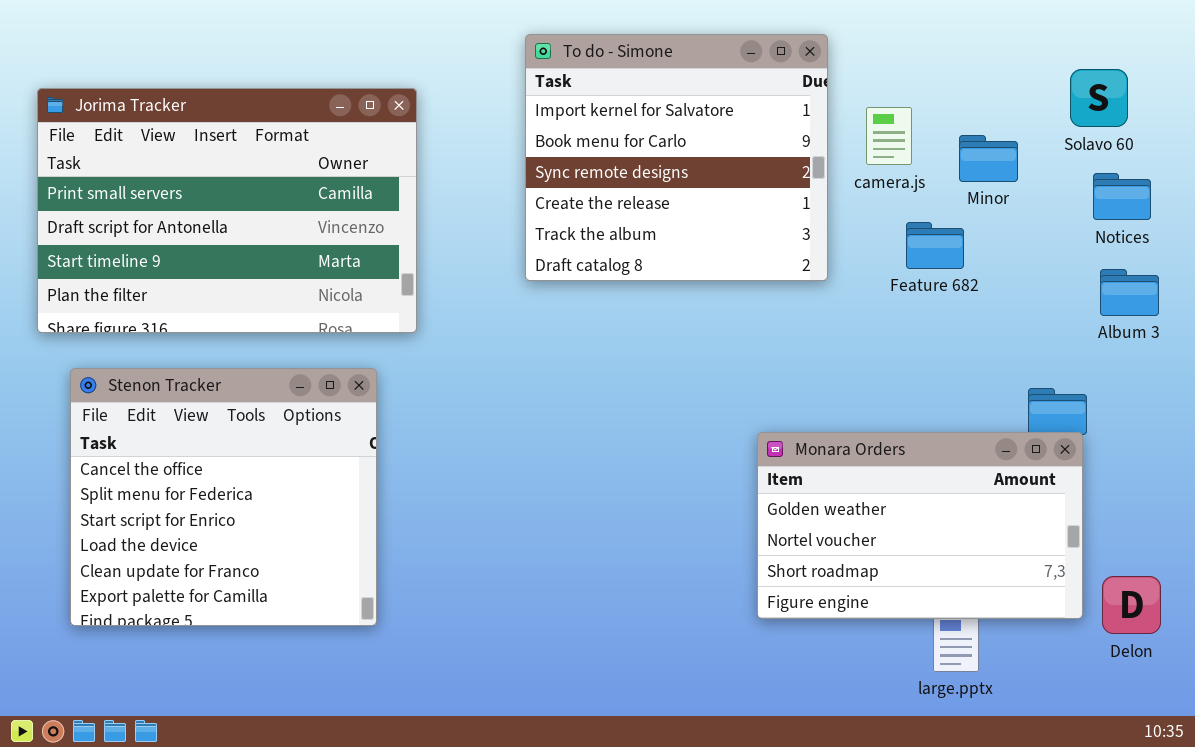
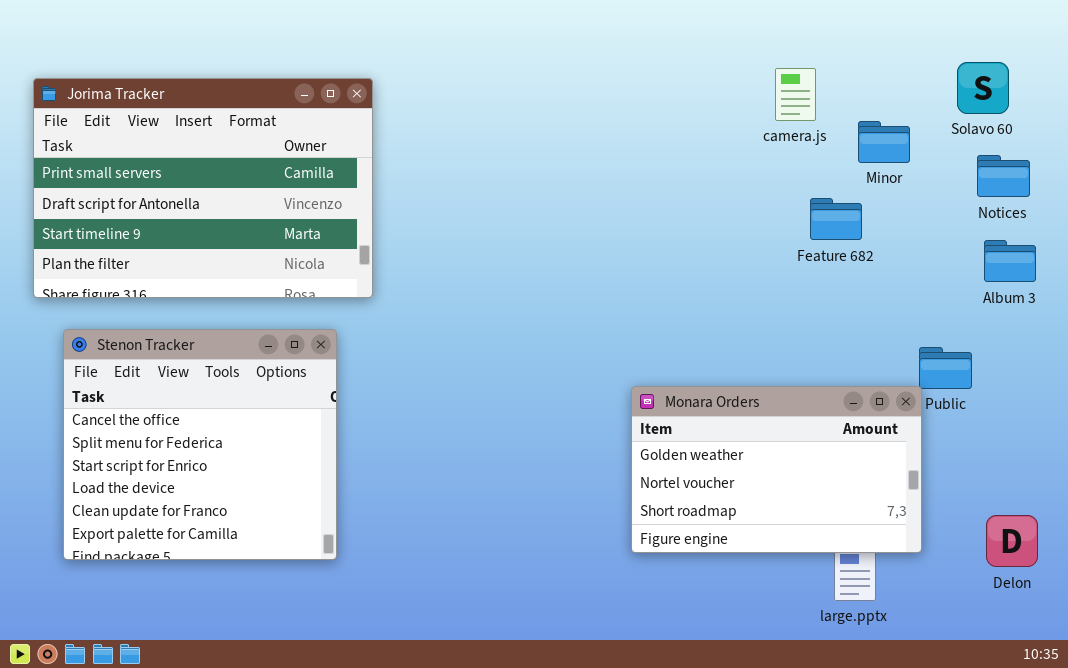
To do - Simone: [525,34,828,281] -> none, closed
camera.js: [866,107,912,165] -> [775,68,816,121], moved
Monara Orders: [757,432,1083,619] -> [631,386,922,553], moved

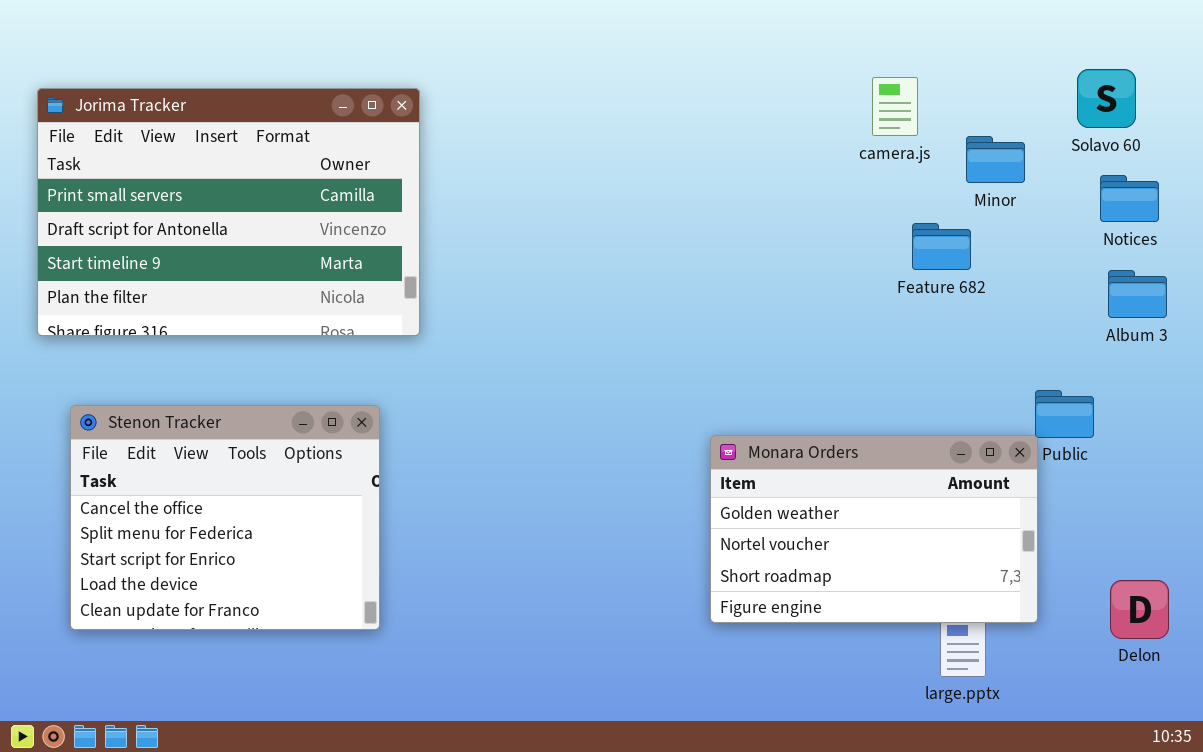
Stenon Tracker: [63,329,337,560] -> [70,405,380,630], resized

